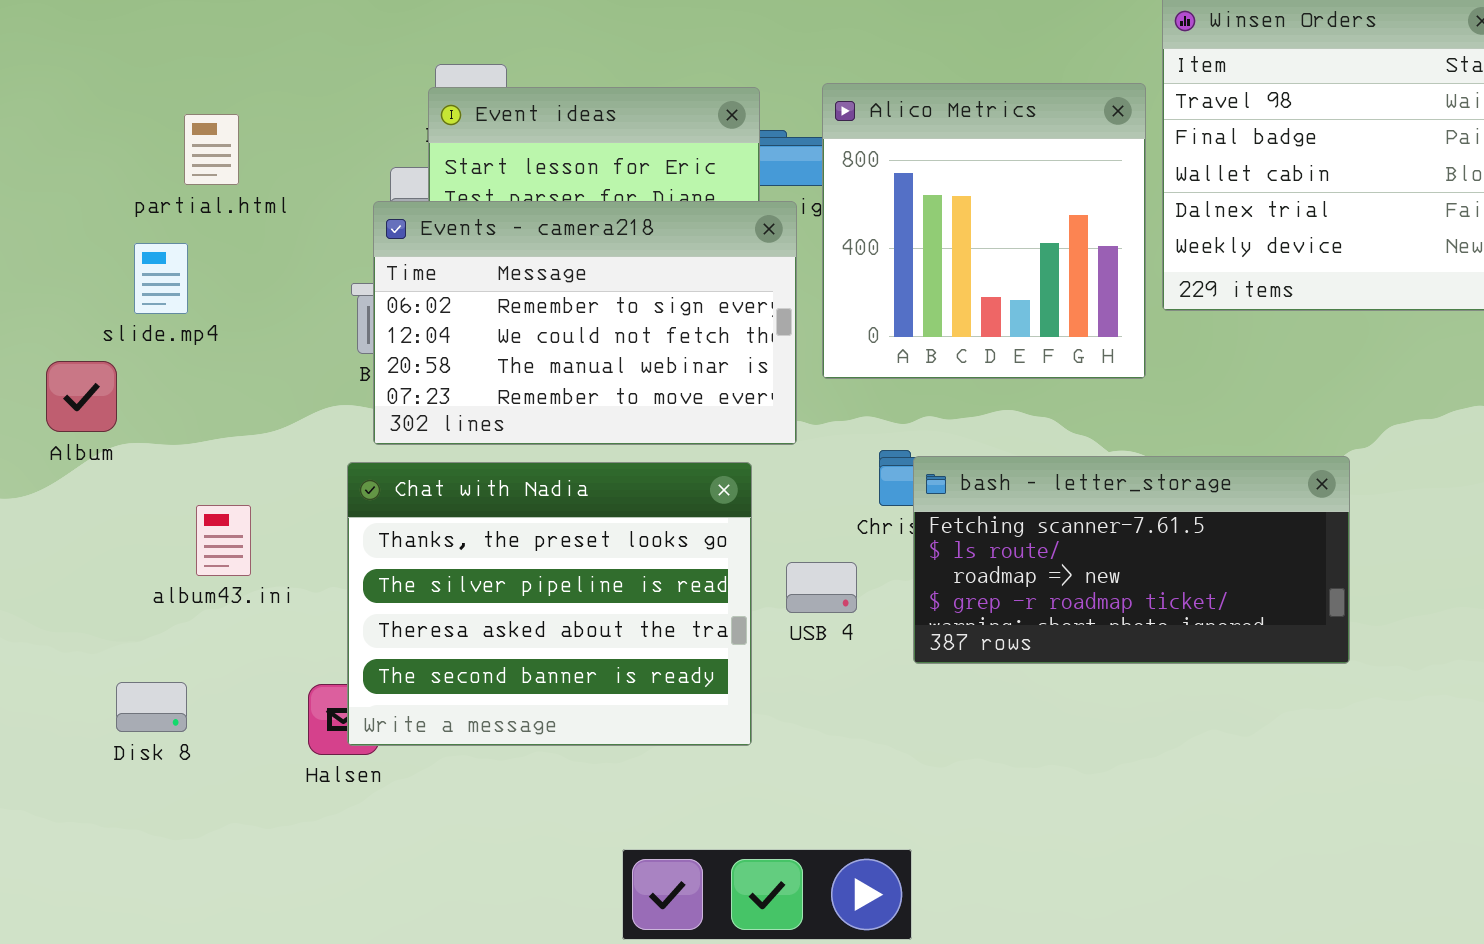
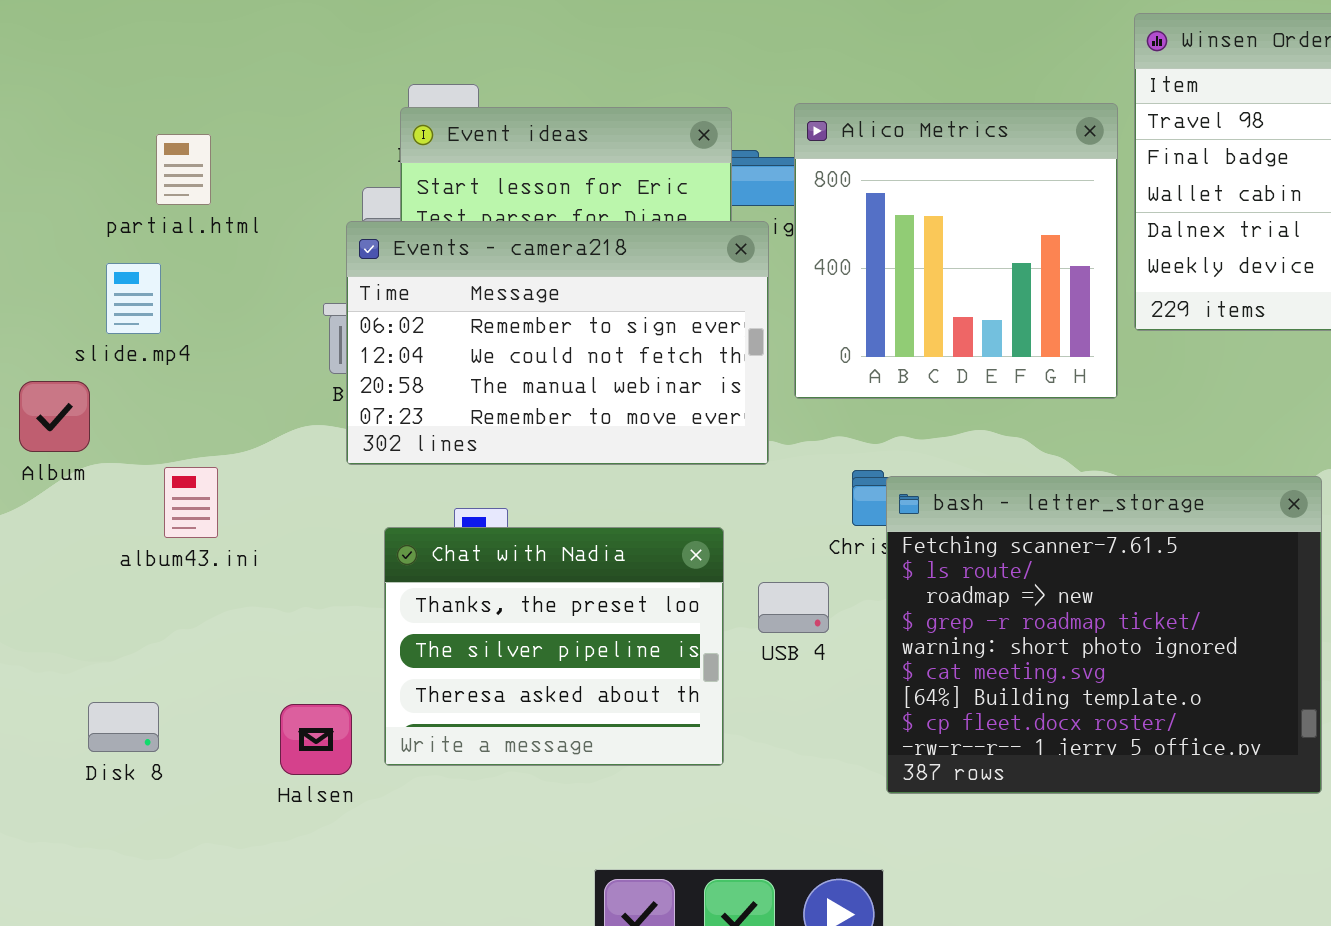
bash - letter_storage: [913,456,1350,664] -> [886,476,1322,794], resized
Chat with Nadia: [347,462,752,746] -> [384,527,724,766], resized
album43.ini: [196,505,251,576] -> [164,467,218,538], moved

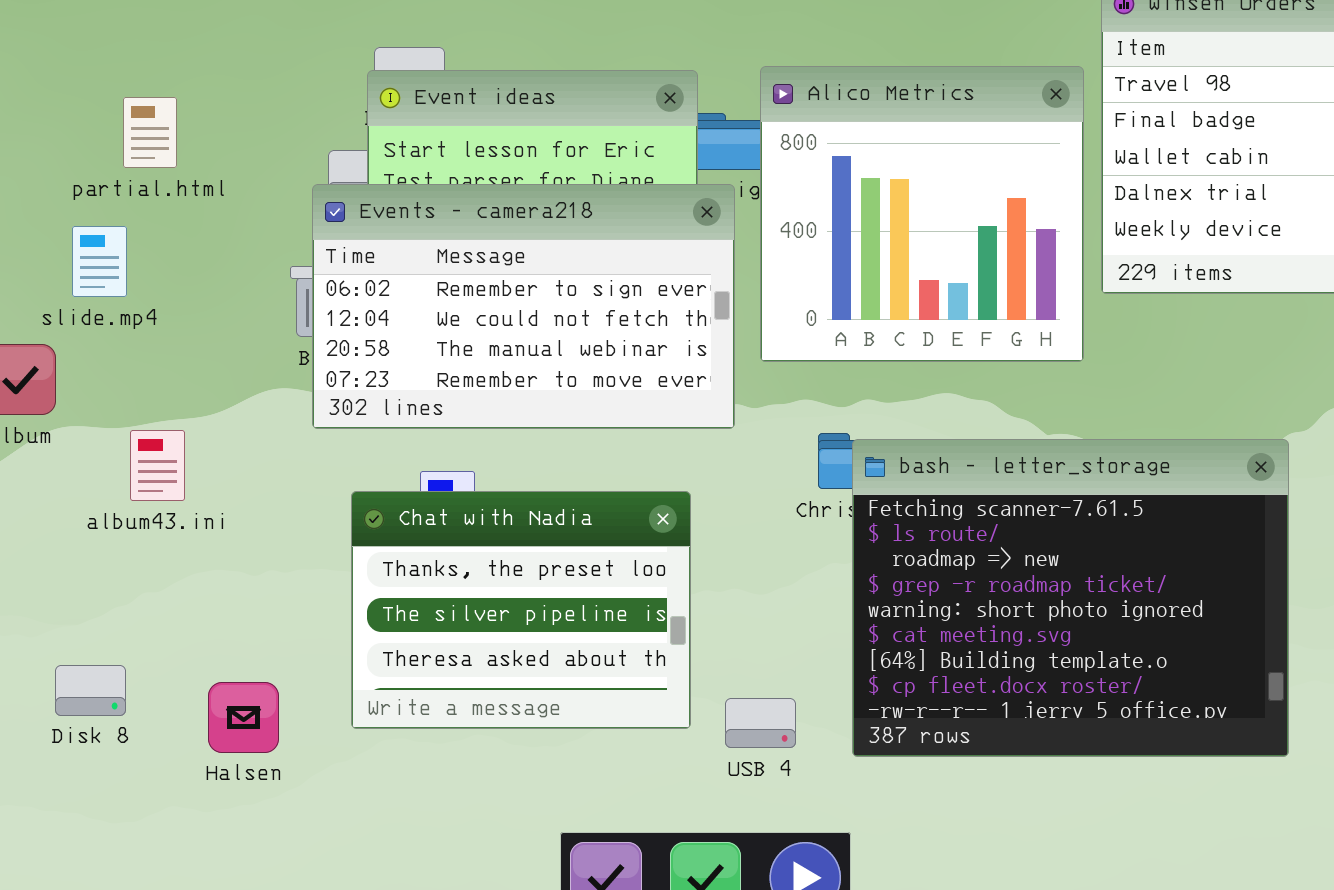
USB 4: [758,582,829,633] -> [725,698,796,748], moved
Halsen: [280,704,352,775] -> [208,682,279,753], moved

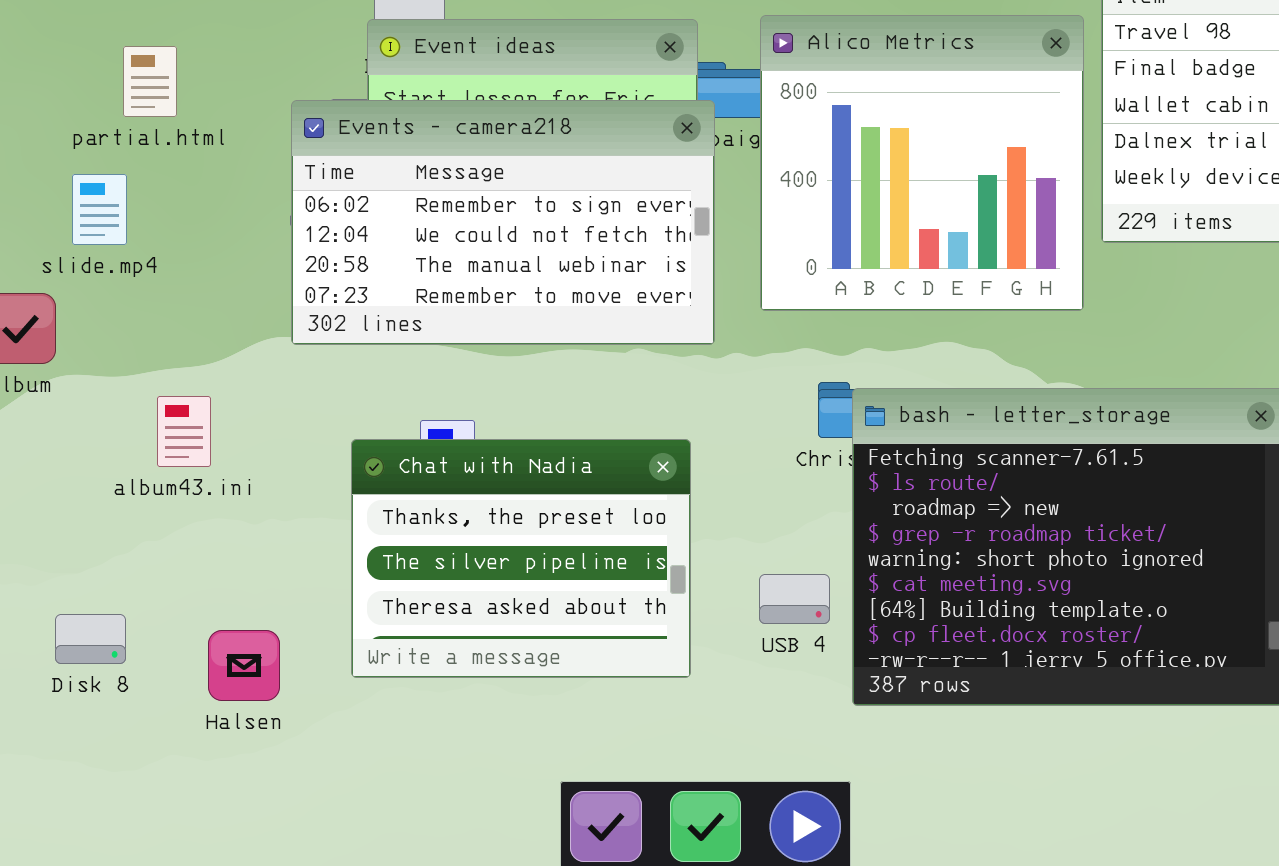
Events - camera218: [312,184,735,429] -> [291,100,715,345], moved
album43.ini: [130,430,185,501] -> [157,396,211,467], moved
USB 4: [725,698,796,748] -> [759,574,830,624], moved

